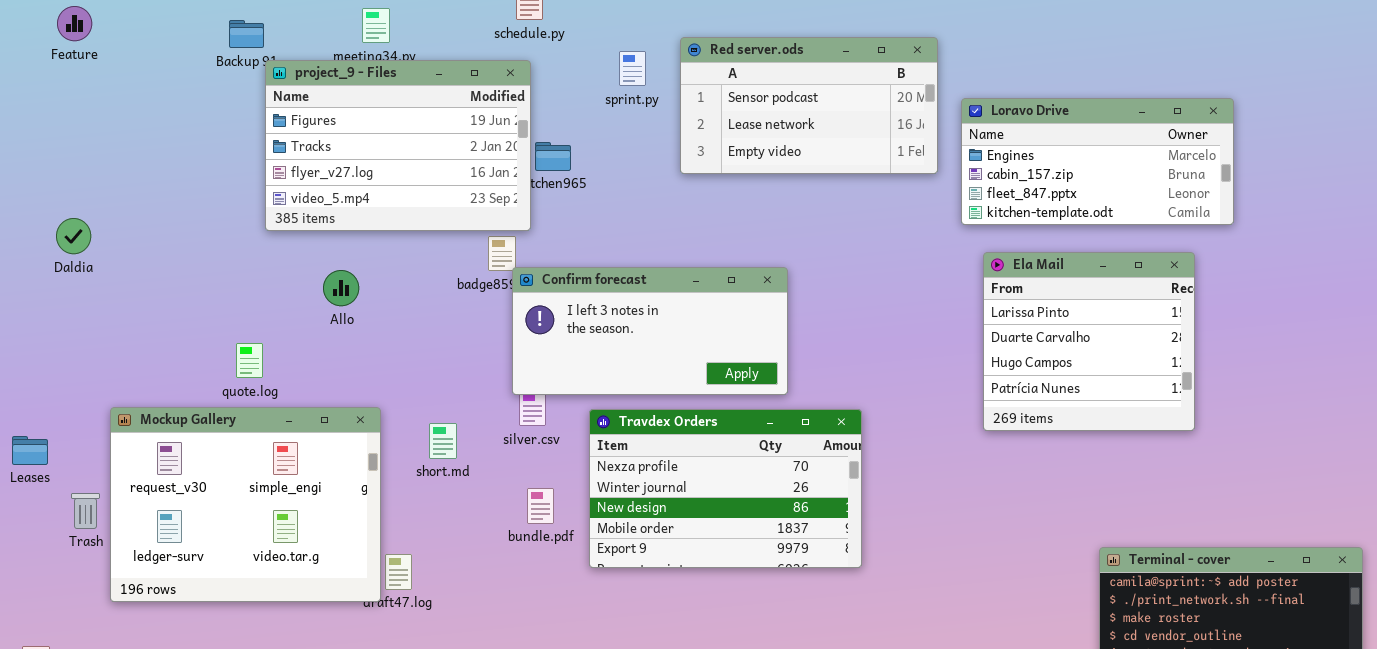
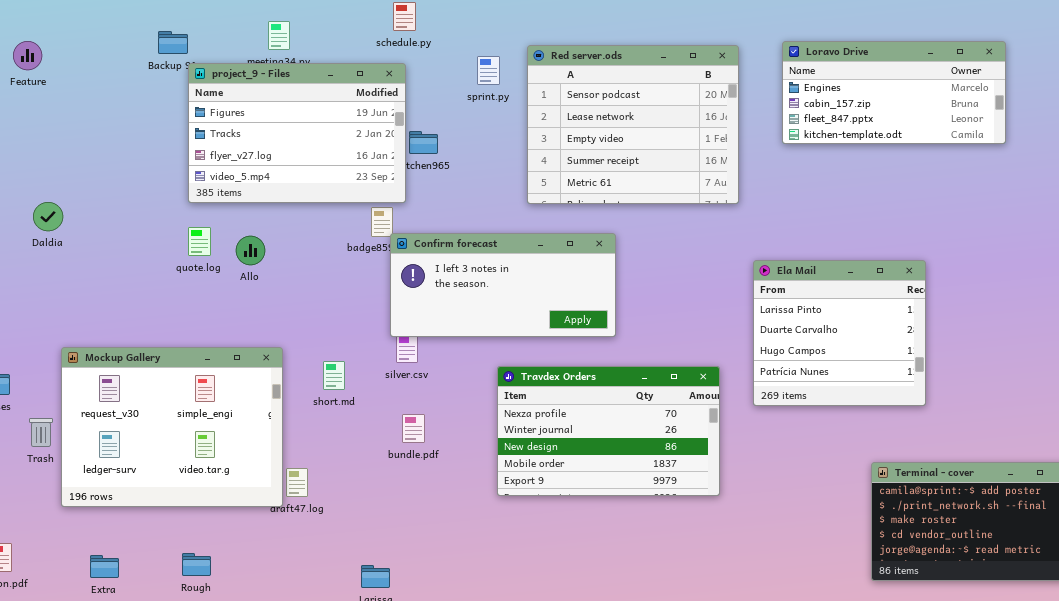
Feature: [57,6,92,41] -> [13,41,42,70], moved
Red server.ods: [680,37,938,174] -> [527,45,739,204], resized
Loravo Drive: [961,98,1234,225] -> [782,41,1006,144], moved
Daldia: [56,218,91,254] -> [33,202,63,231], moved
Ela Mail: [983,252,1195,431] -> [753,260,926,406], moved
quote.log: [236,343,263,378] -> [188,227,211,256], moved
Travdex Orders: [589,409,862,568] -> [497,366,720,496], moved

